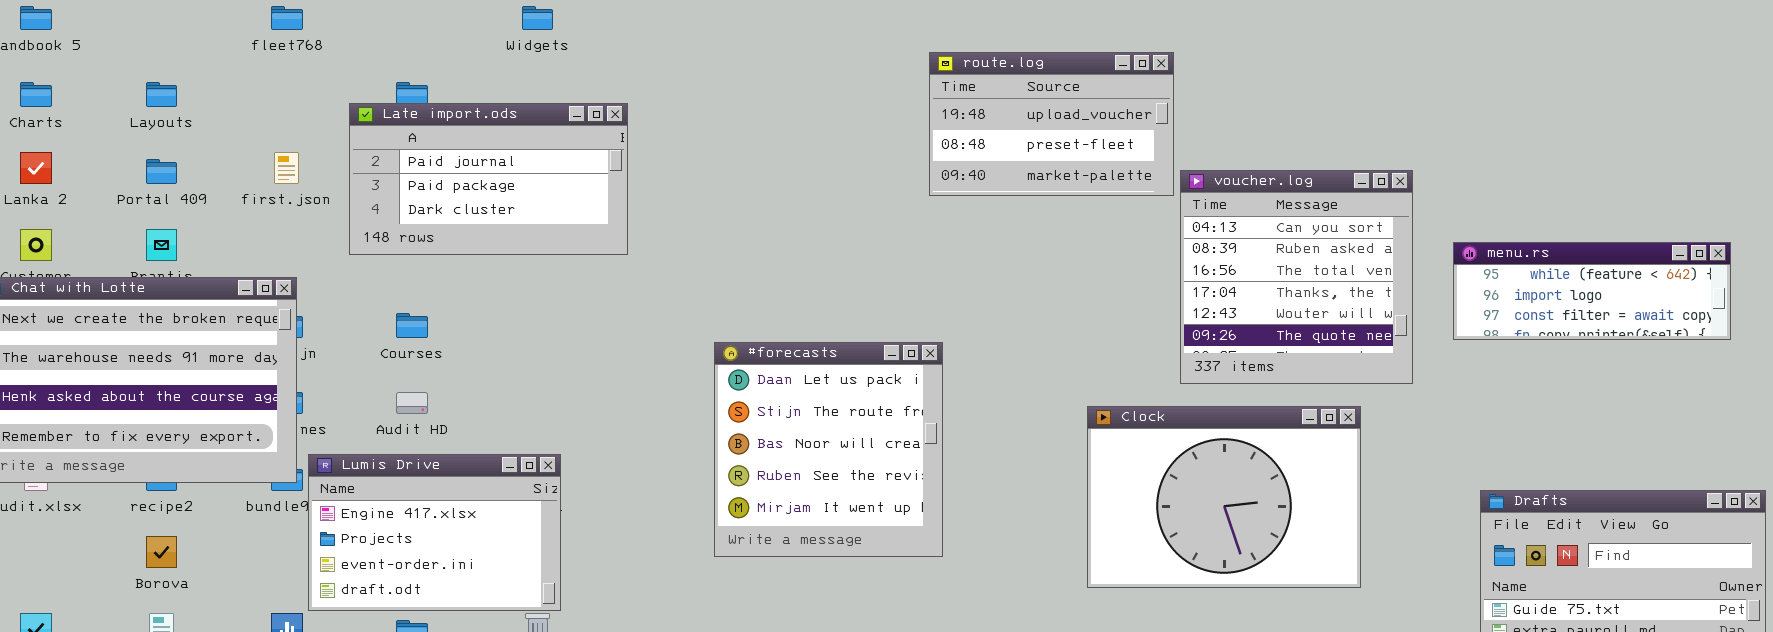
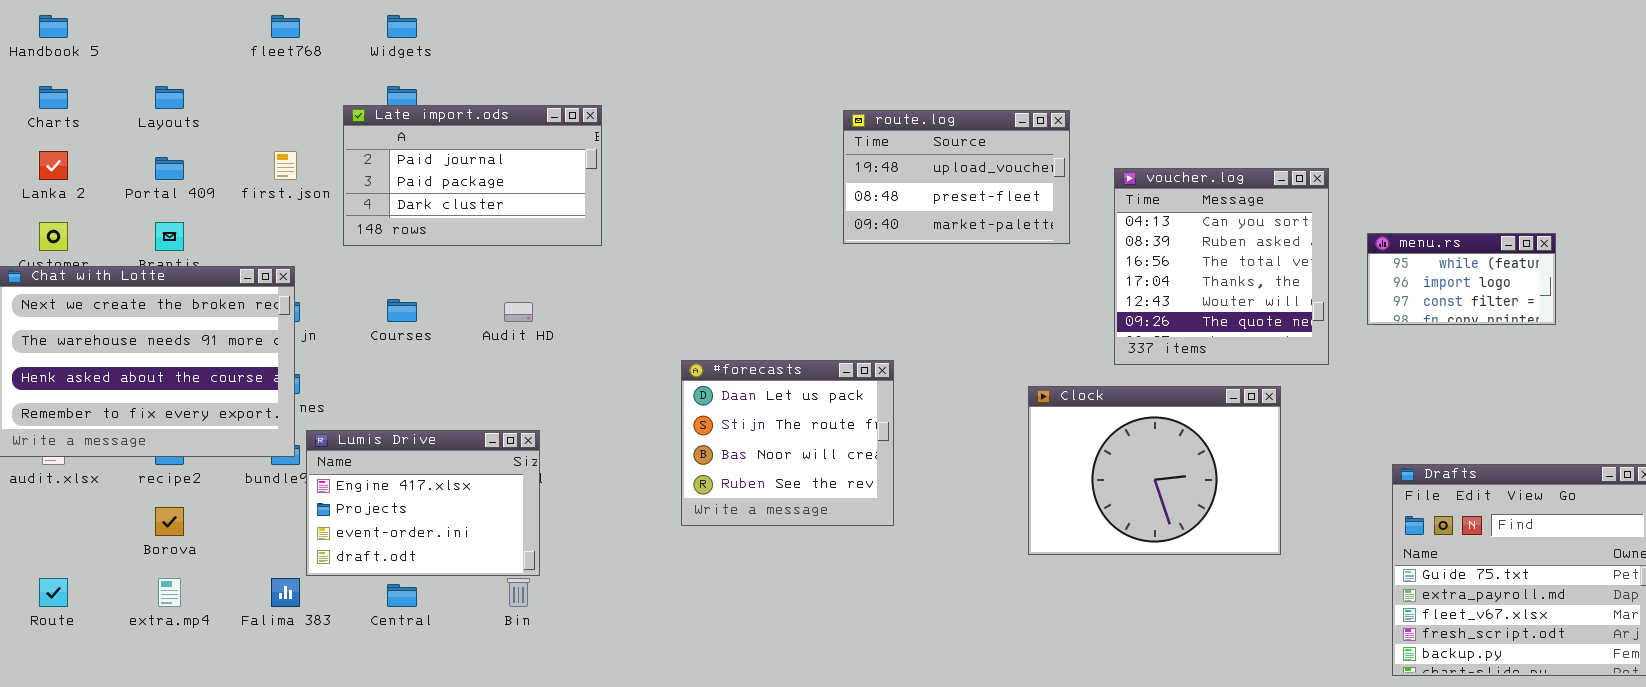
Widgets: [522,6,553,30] -> [387,15,417,38], moved
route.log: [929,52,1174,196] -> [843,110,1070,244], moved
menu.rs: [1453,242,1731,340] -> [1367,233,1556,325], resized
#forecasts: [714,342,943,557] -> [681,360,894,526], resized
Audit HD: [396,392,428,414] -> [504,302,533,322], moved

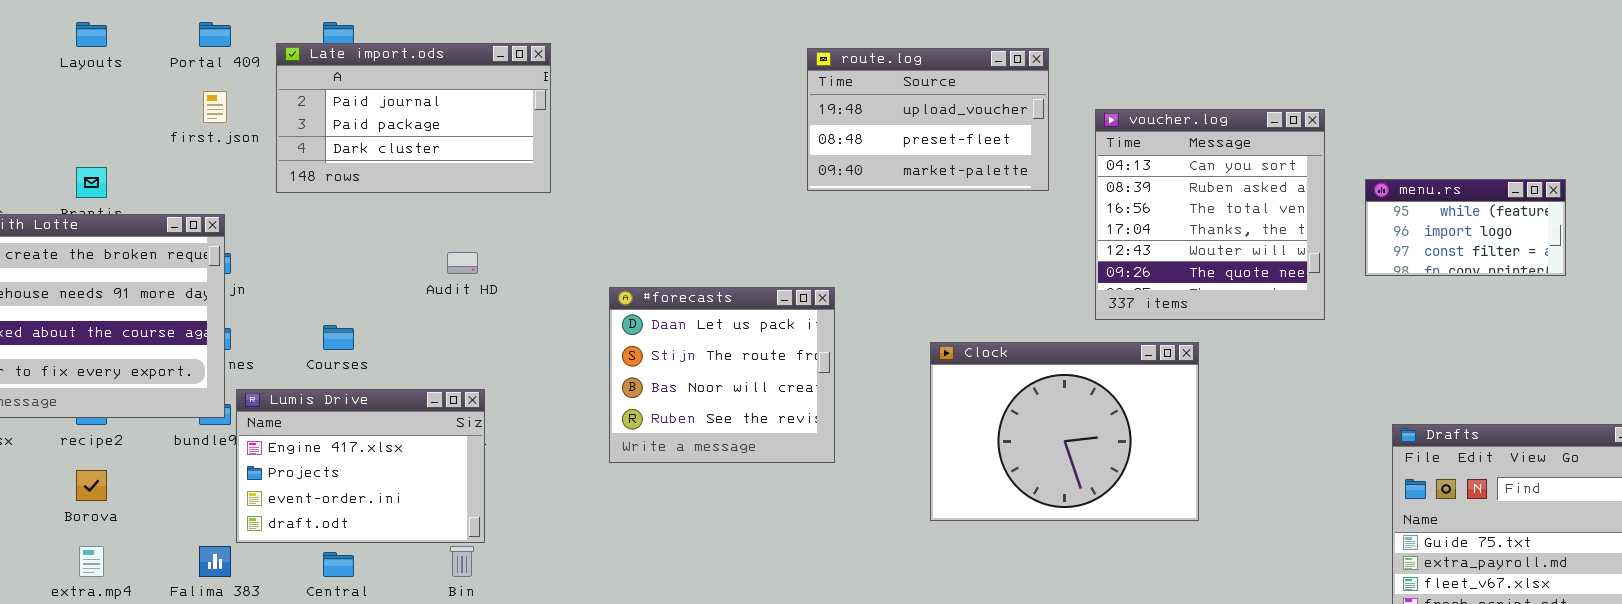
Portal 409: [155,157,184,180] -> [199,22,231,47], moved
Courses: [387,299,417,322] -> [323,325,354,350], moved
#forecasts: [681,360,894,526] -> [609,287,835,463], moved
Clock: [1028,386,1281,555] -> [930,342,1199,521], moved

